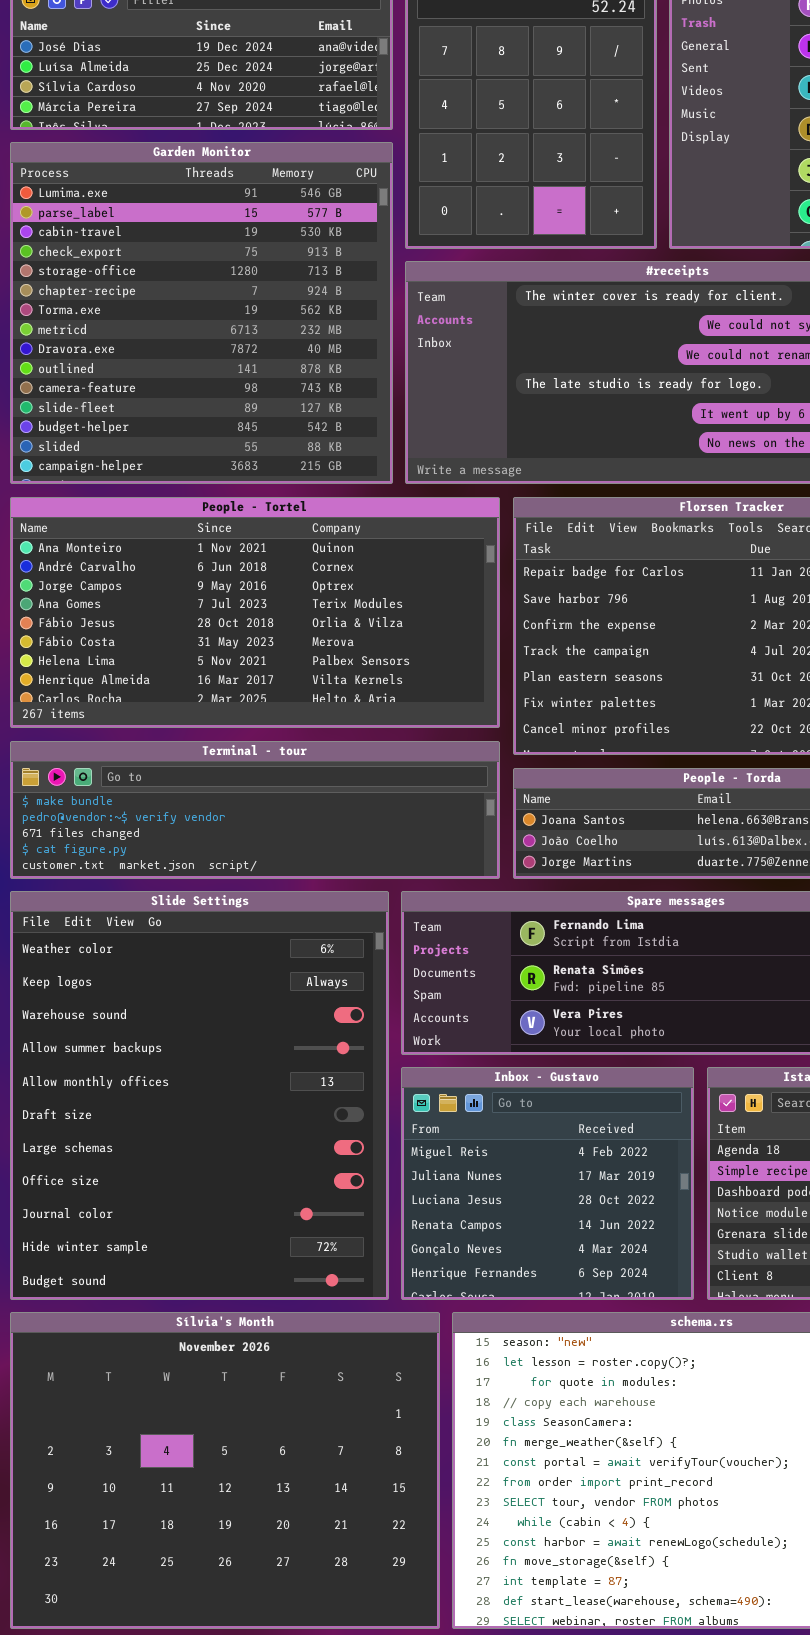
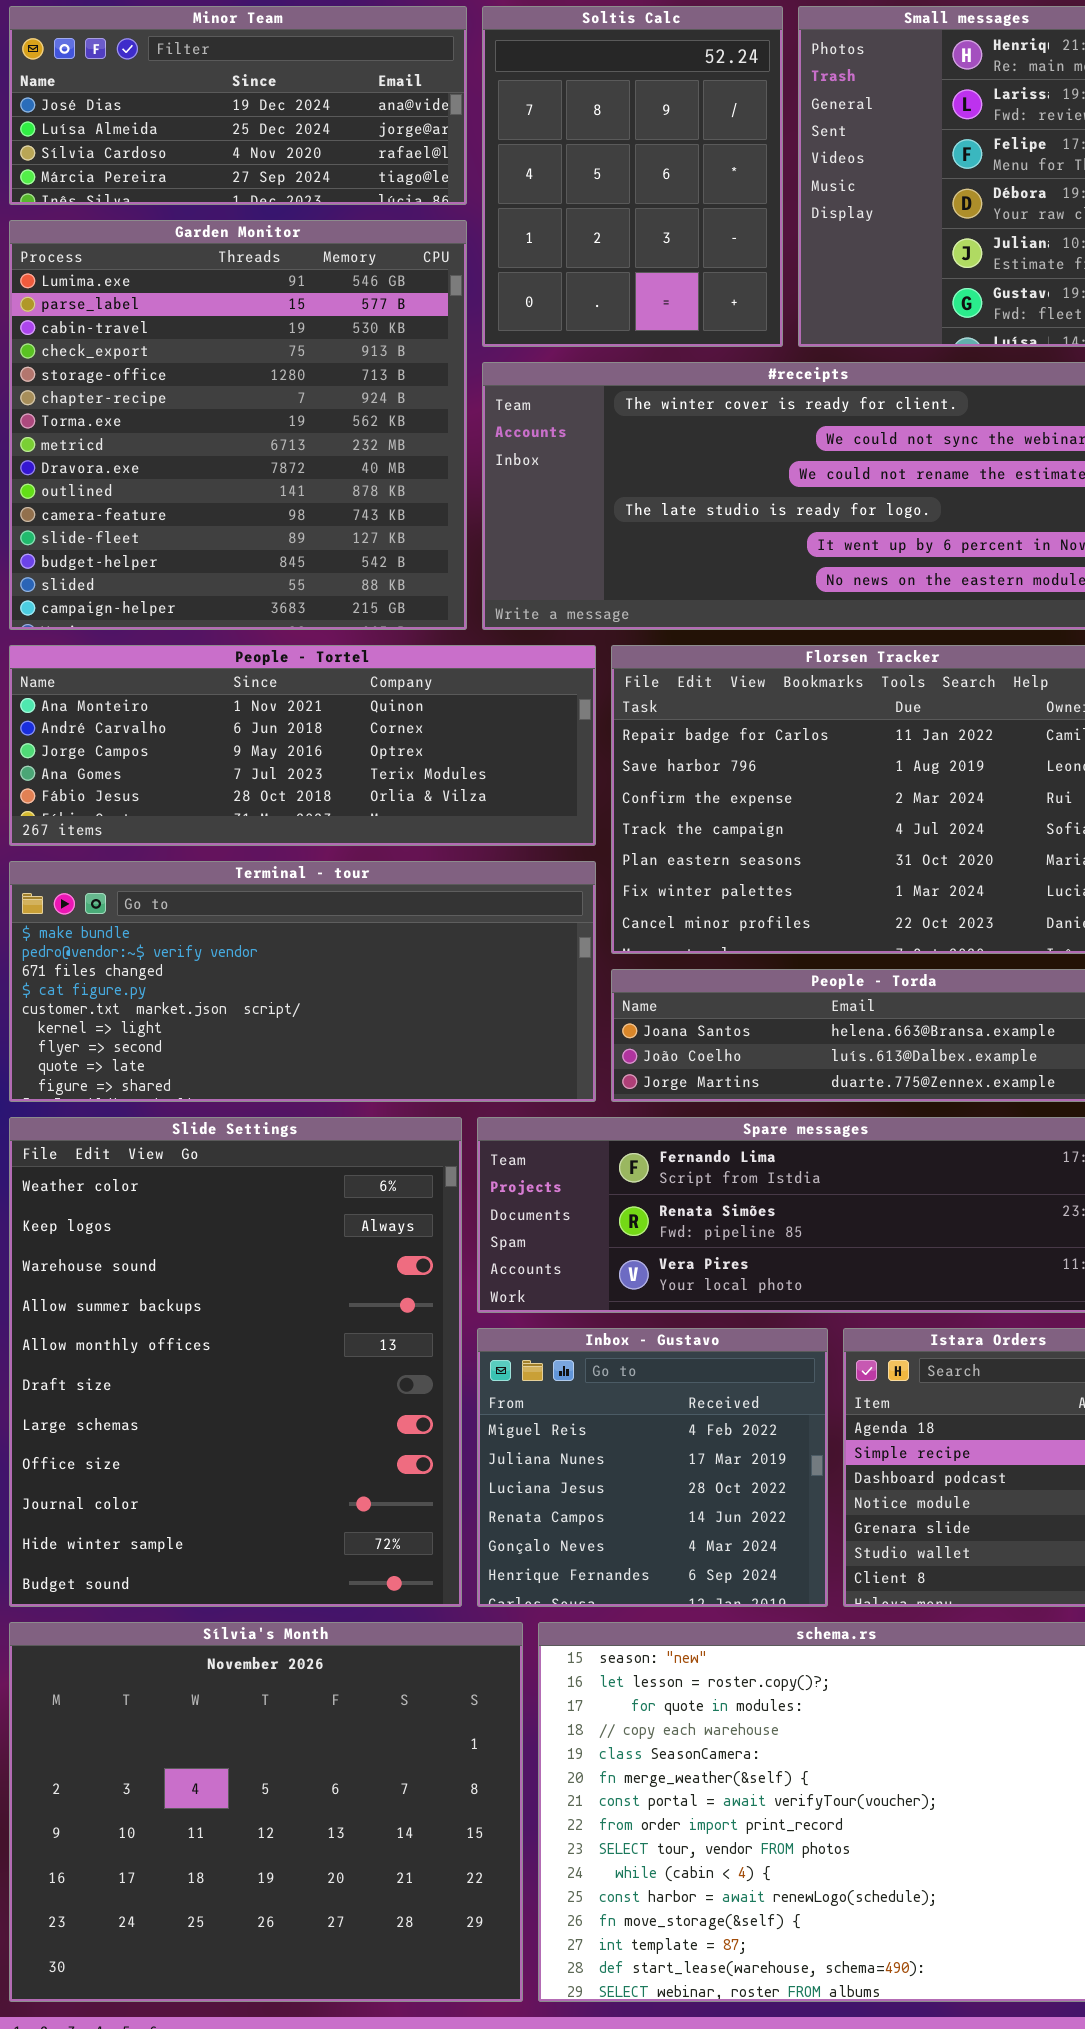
People - Tortel: [10,497,500,728] -> [9,645,596,846], resized
Terminal - tour: [10,741,500,879] -> [9,861,596,1102], resized

